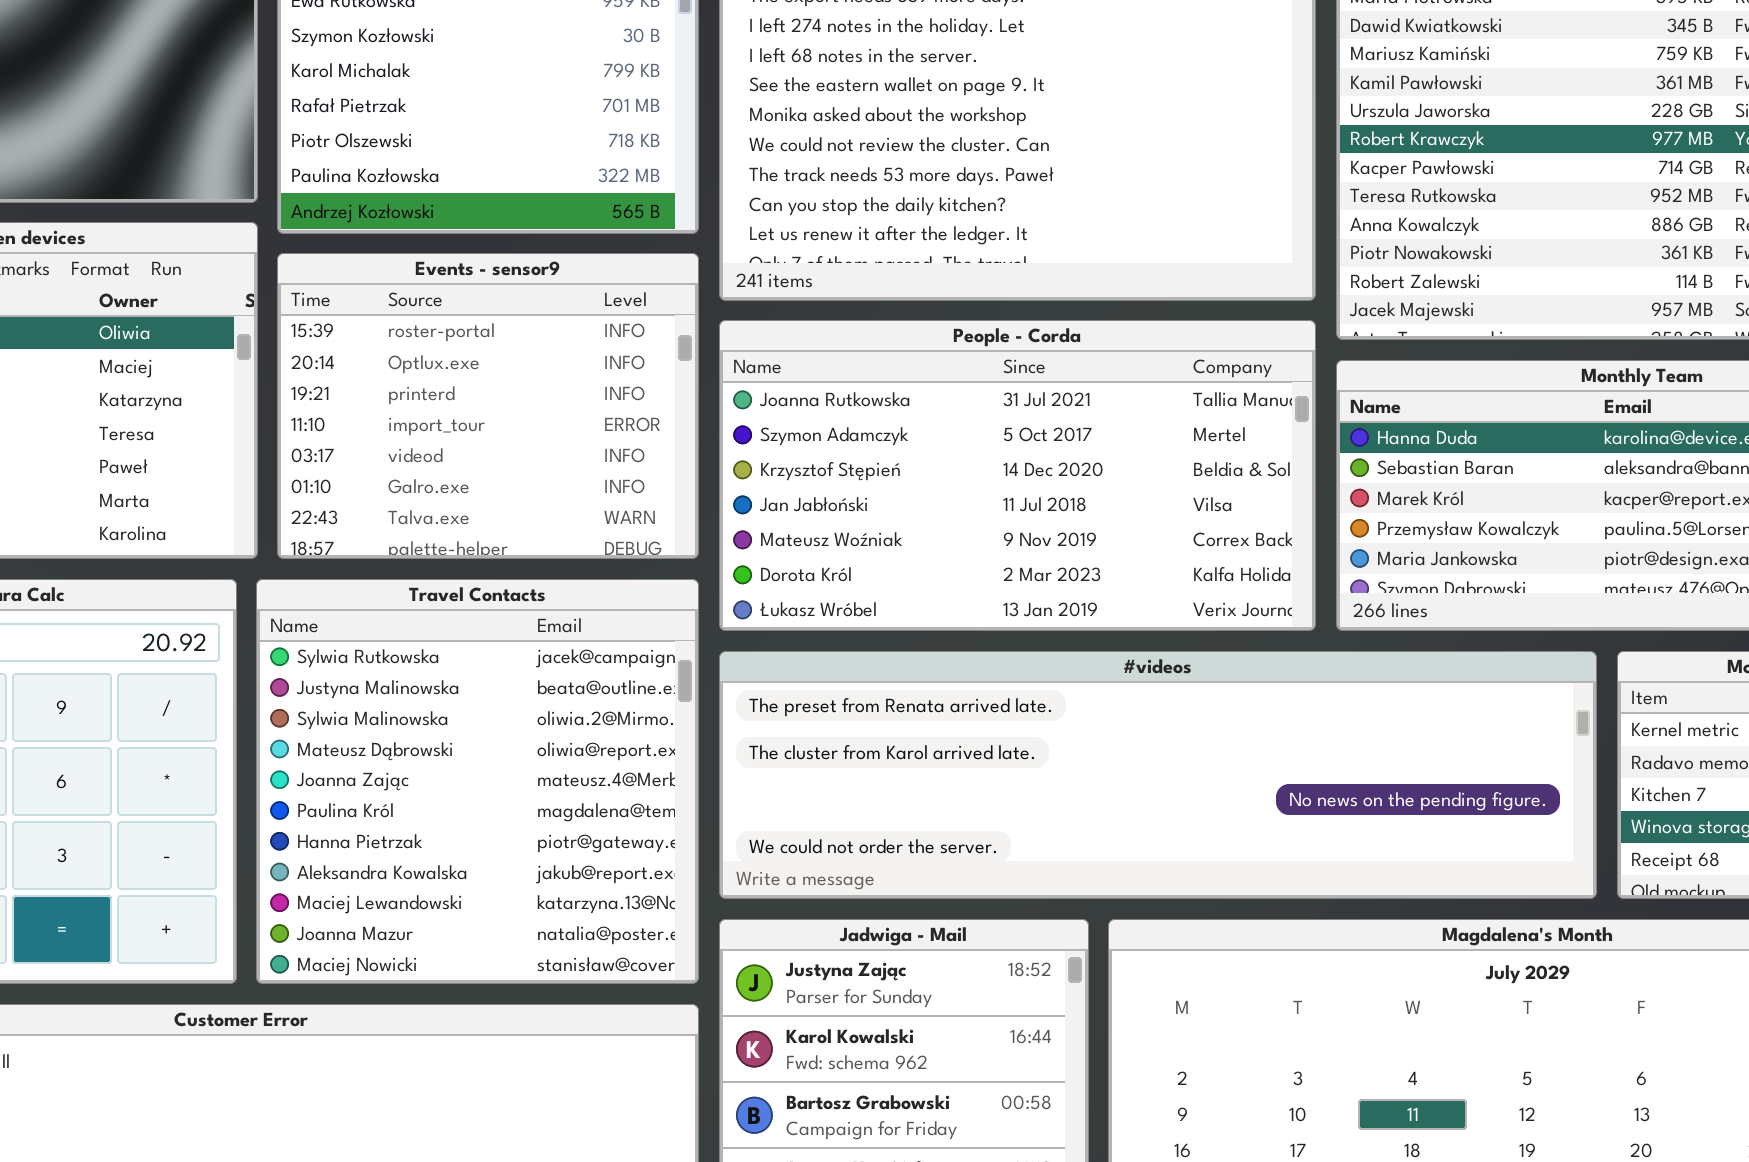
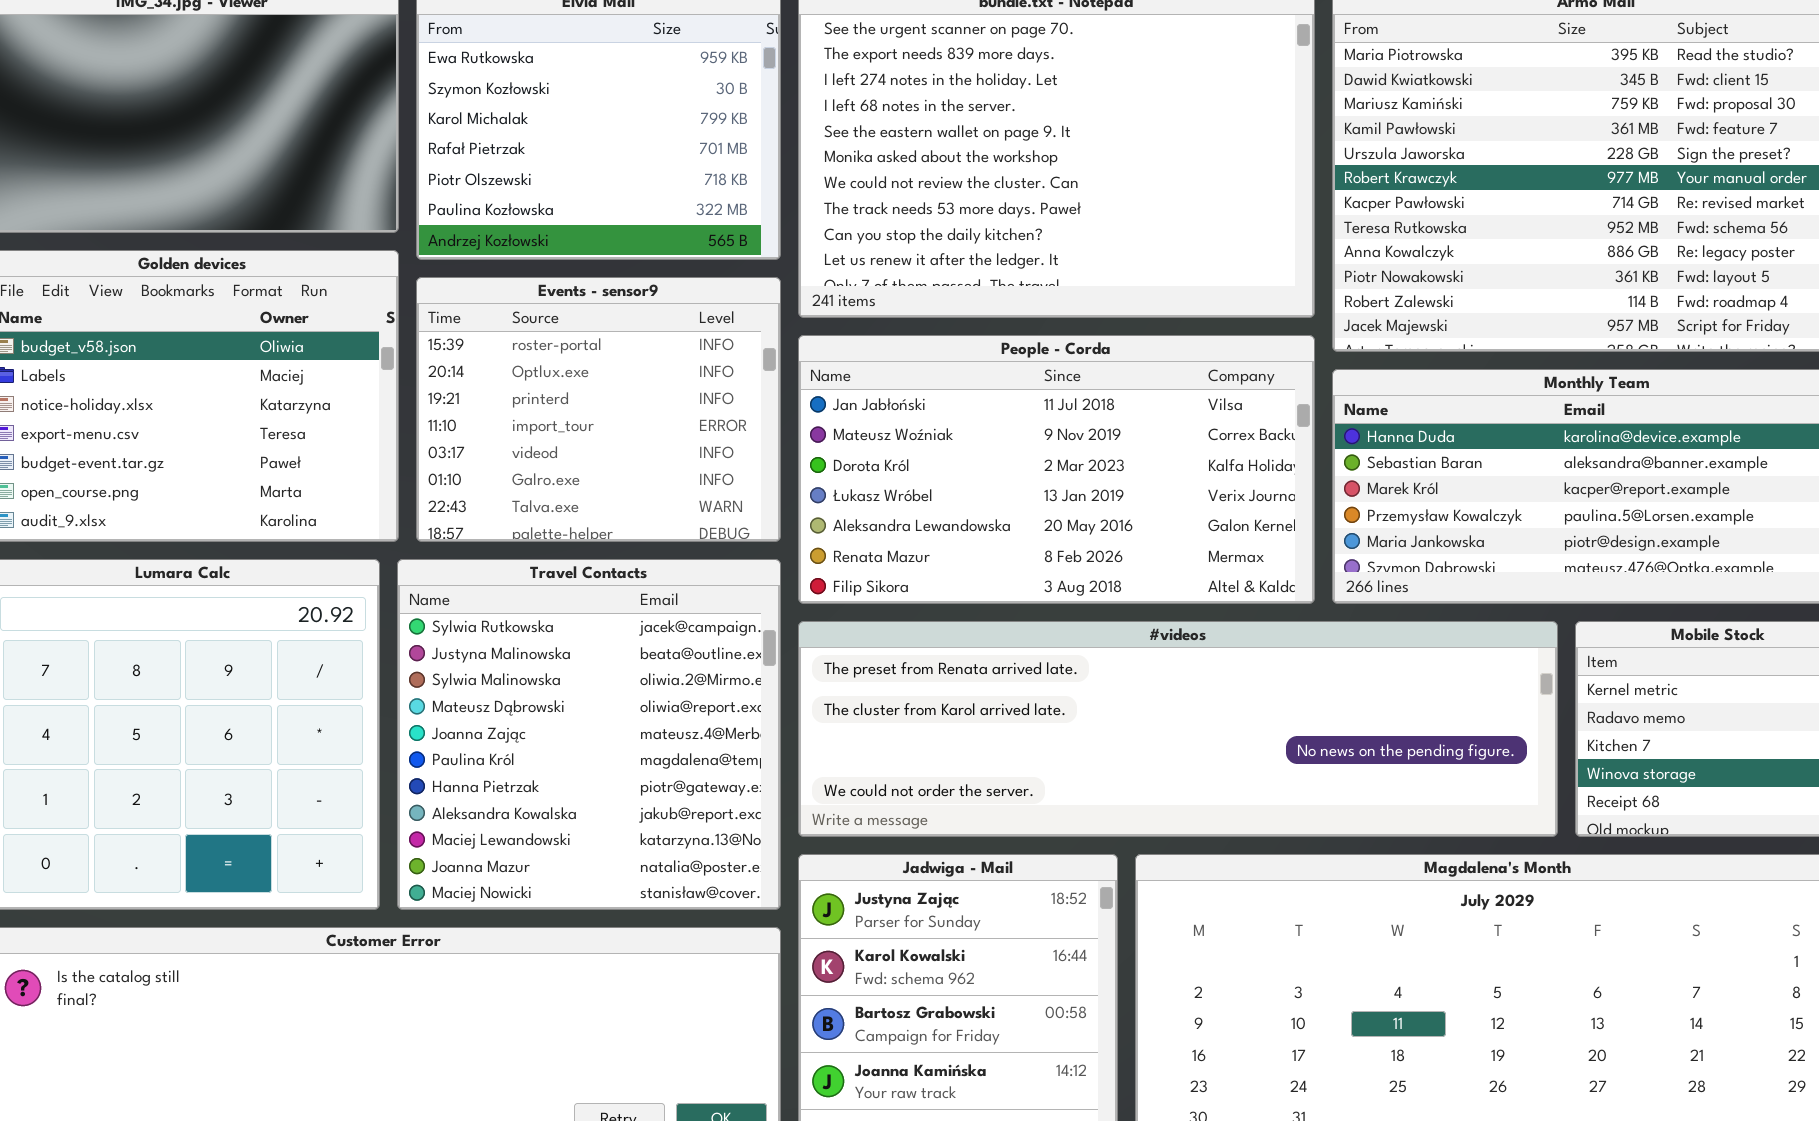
People - Corda: [719,320,1316,631] -> [798,335,1315,604], scrolled down 3 rows

